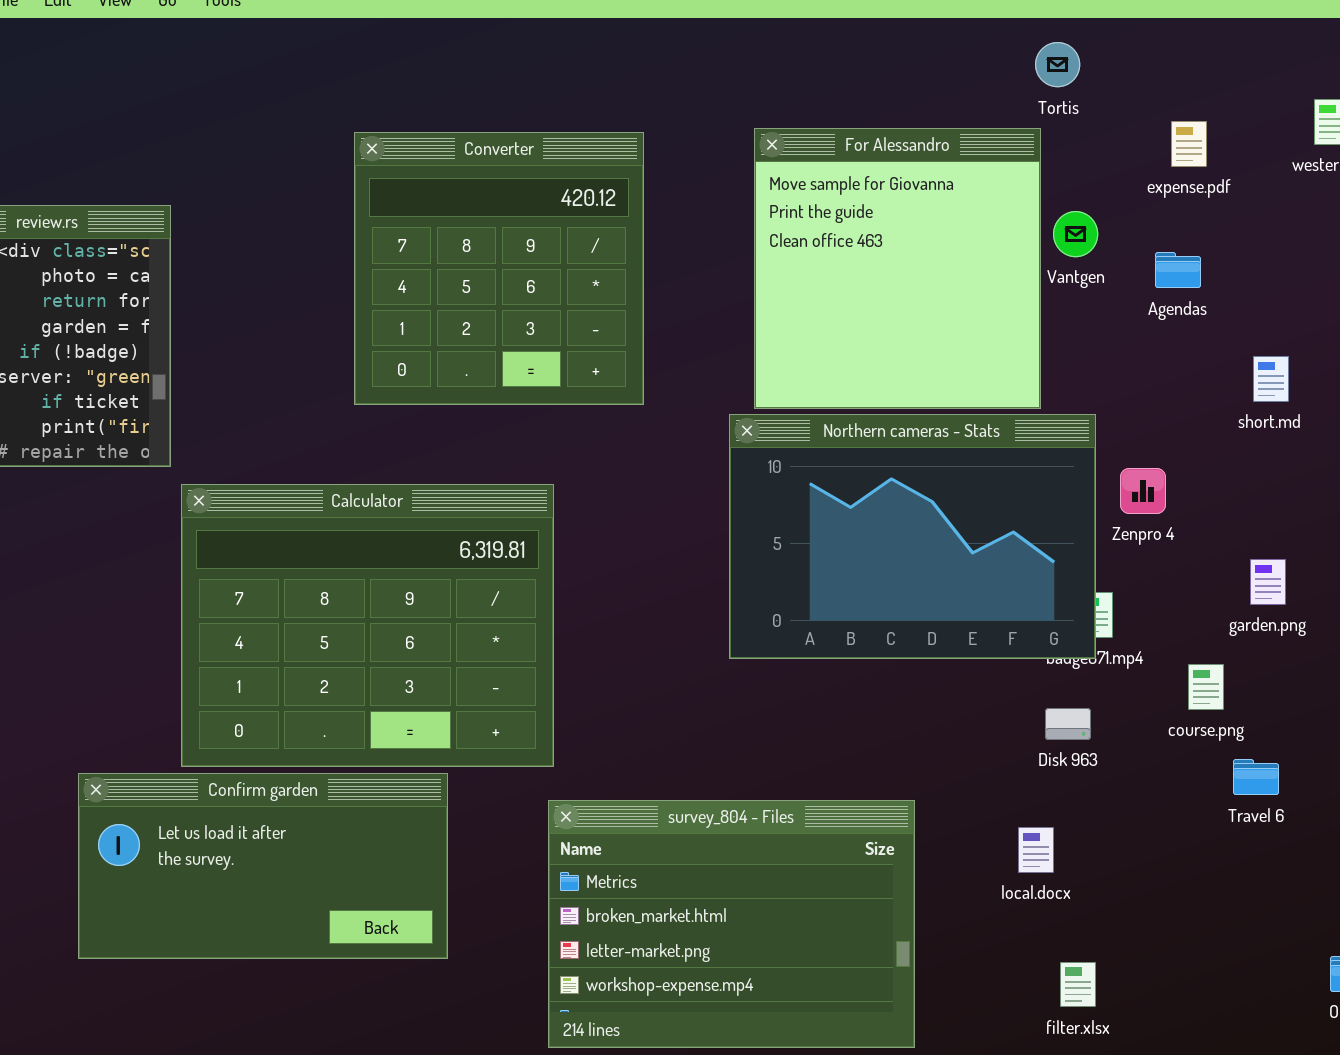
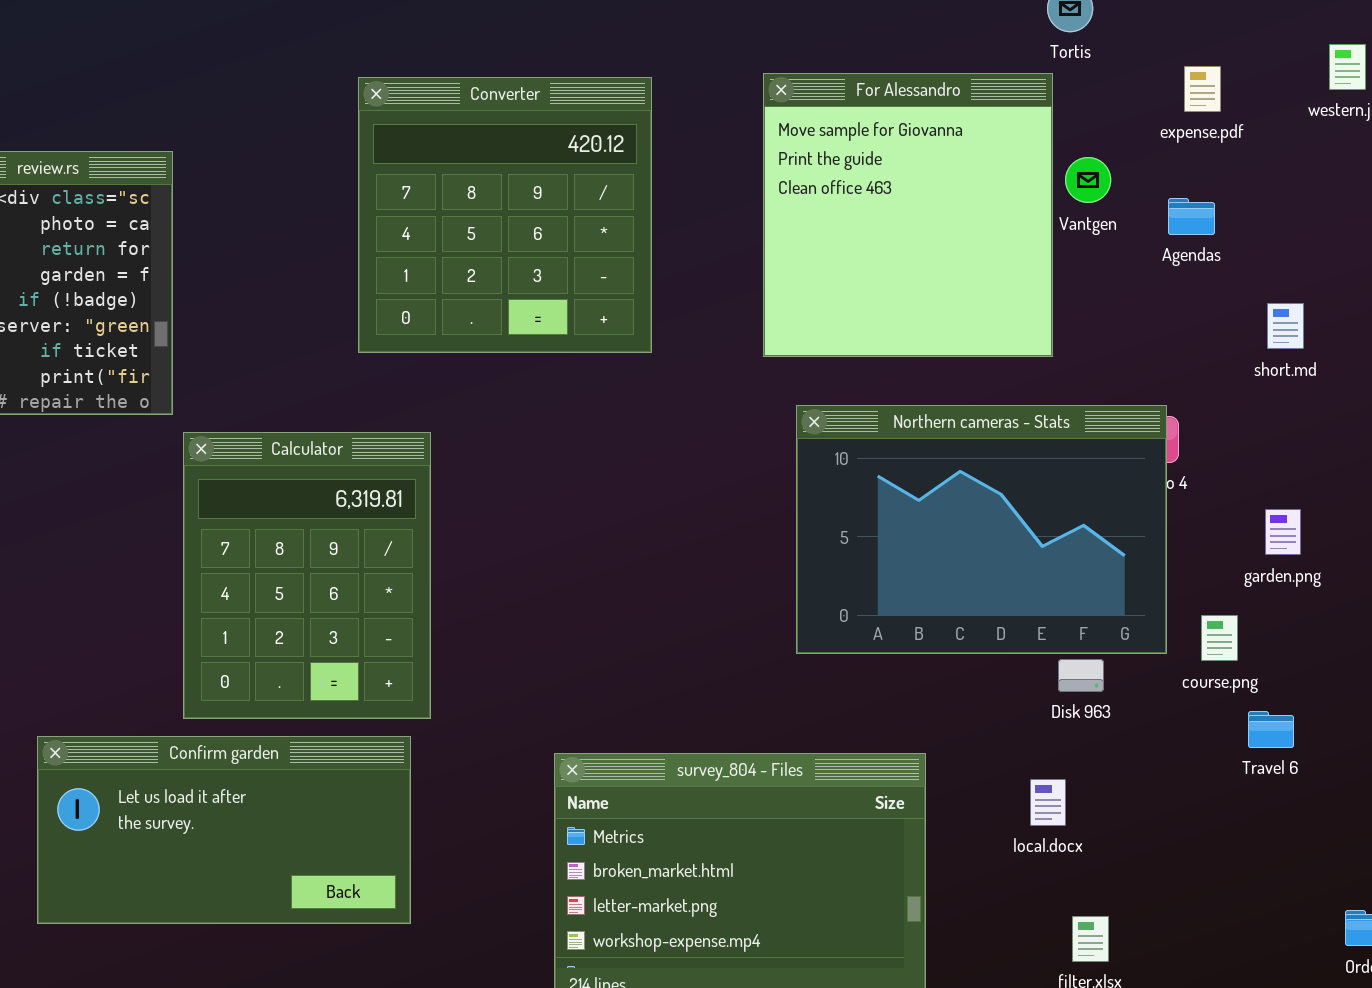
Northern cameras - Stats: [729,414,1096,659] -> [796,405,1167,654], moved
Calculator: [181,484,554,767] -> [183,432,431,719], resized
Confirm garden: [78,773,448,959] -> [37,736,411,924], moved

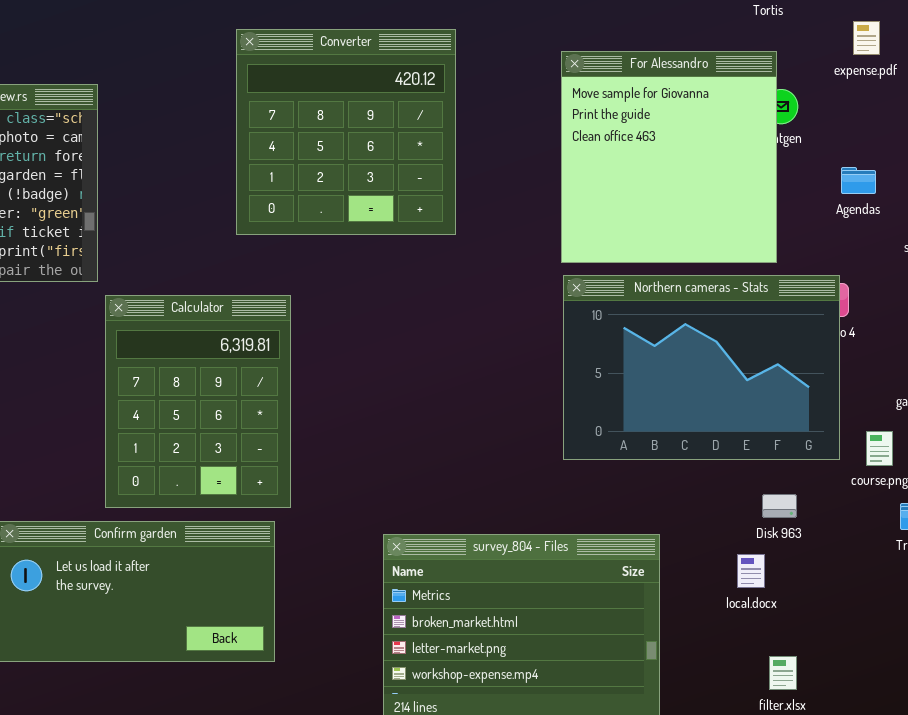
For Alessandro: [763,73,1053,357] -> [561,51,777,263], moved
Agendas: [1168,198,1215,235] -> [841,167,876,194], moved
Disk 963: [1058,659,1104,692] -> [762,494,797,518], moved

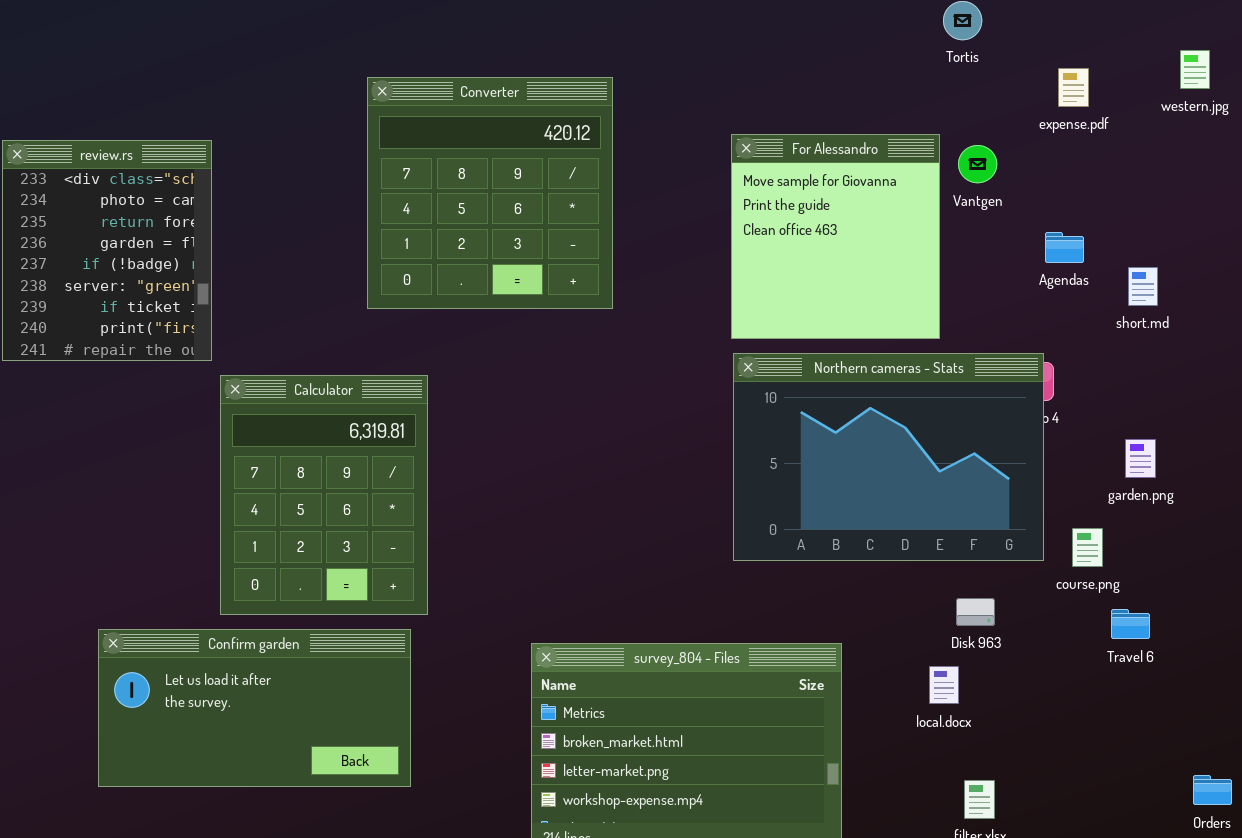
For Alessandro: [561,51,777,263] -> [731,134,940,339], resized

